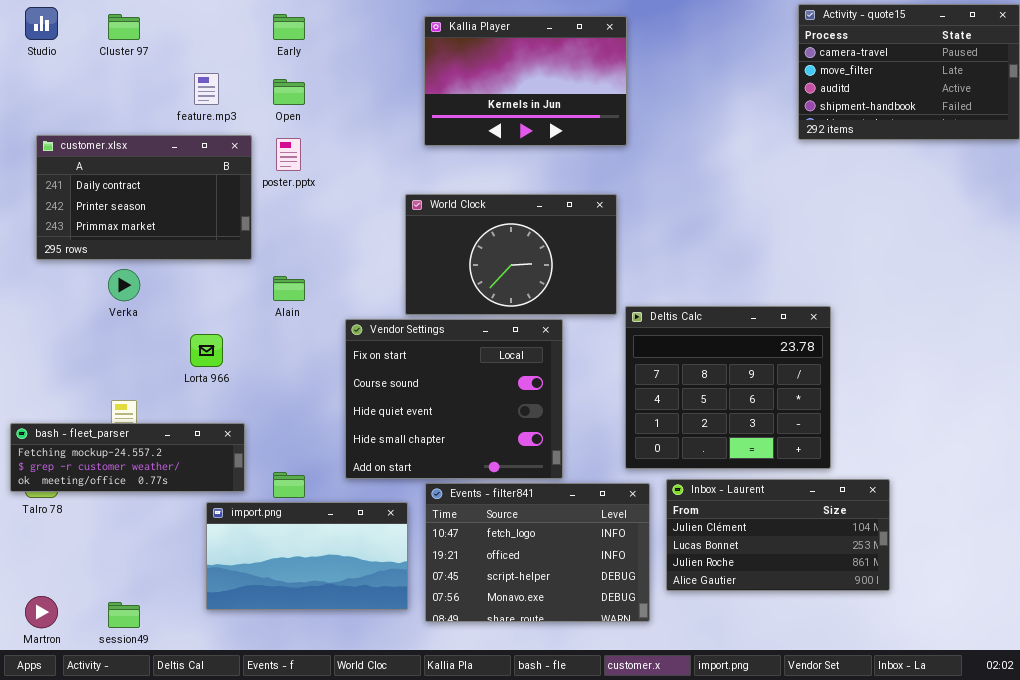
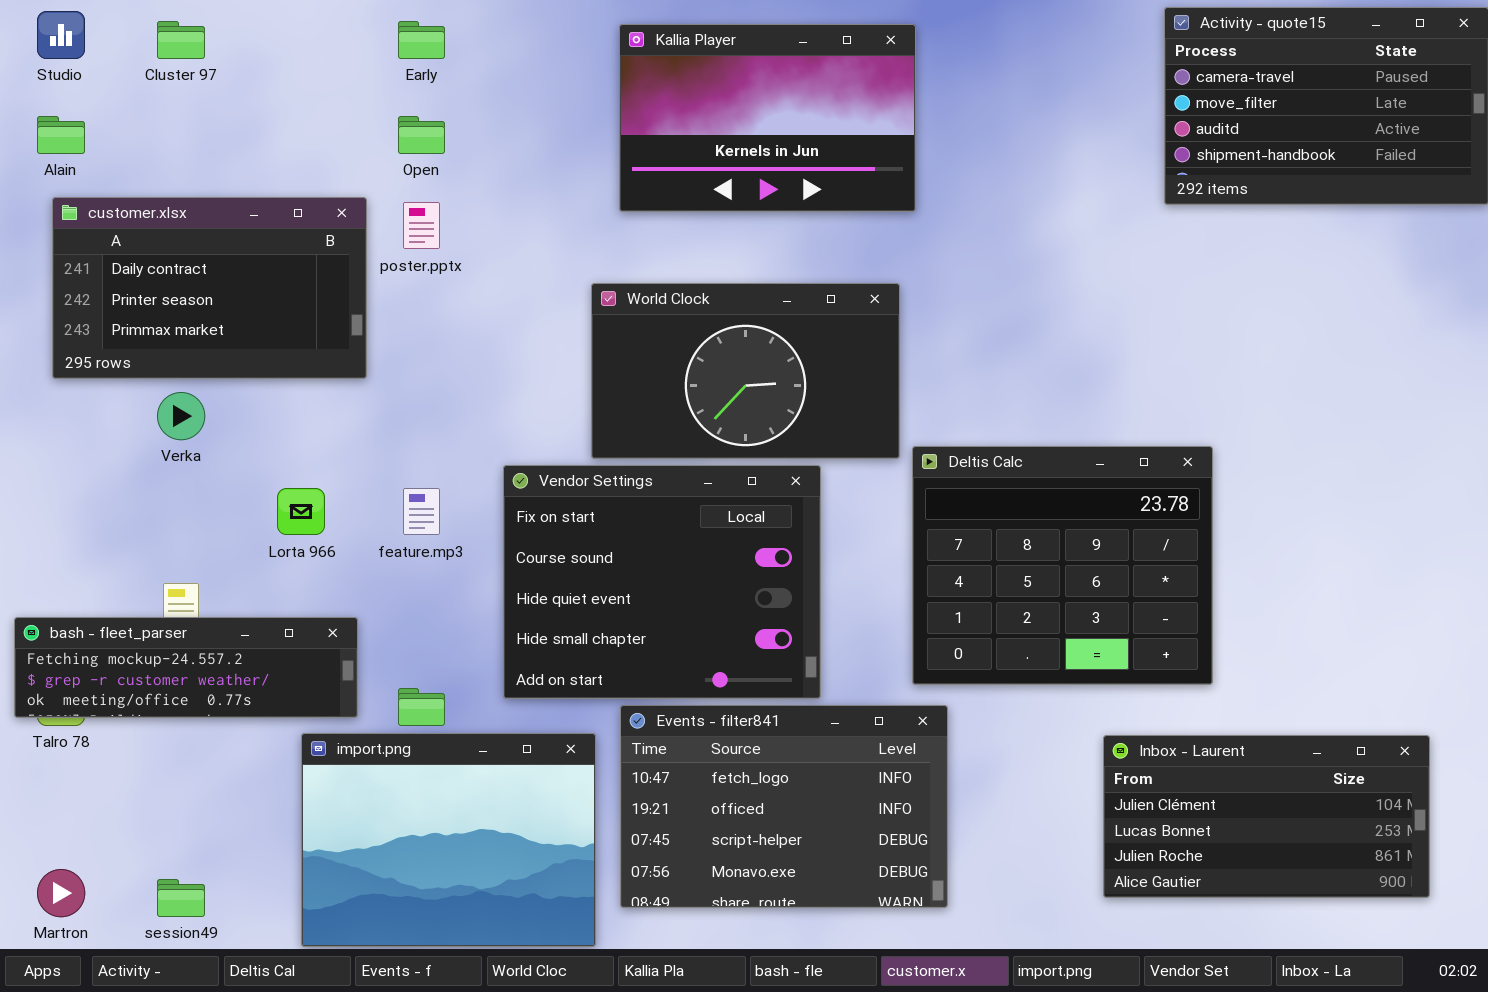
feature.mp3: [194,73,219,105] -> [403,488,440,535], moved
Alain: [273,276,305,301] -> [37,116,85,154], moved
Inbox - Laurent: [666,479,890,591] -> [1103,735,1430,898], moved
import.png: [206,502,408,610] -> [301,733,596,947], resized

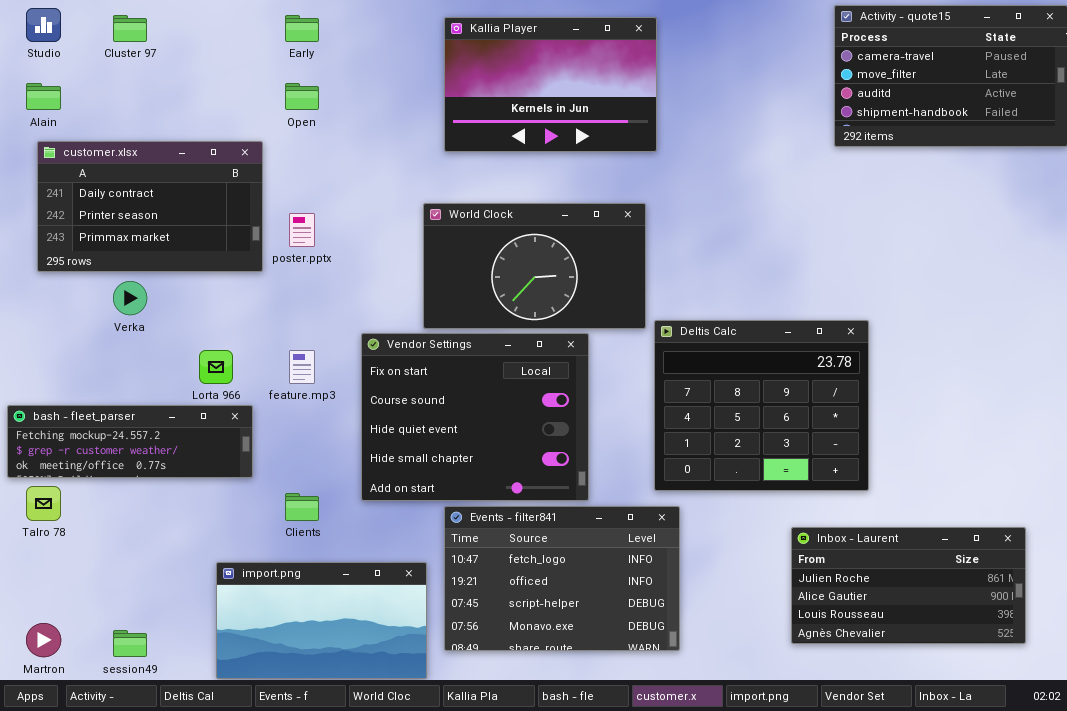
poster.pptx: [403,202,440,249] -> [289,213,315,247], moved
bash - fleet_parser: [14,617,358,718] -> [7,405,253,478], moved
import.png: [301,733,596,947] -> [216,562,427,679], resized
Inbox - Laurent: [1103,735,1430,898] -> [791,527,1026,644], scrolled down 2 rows

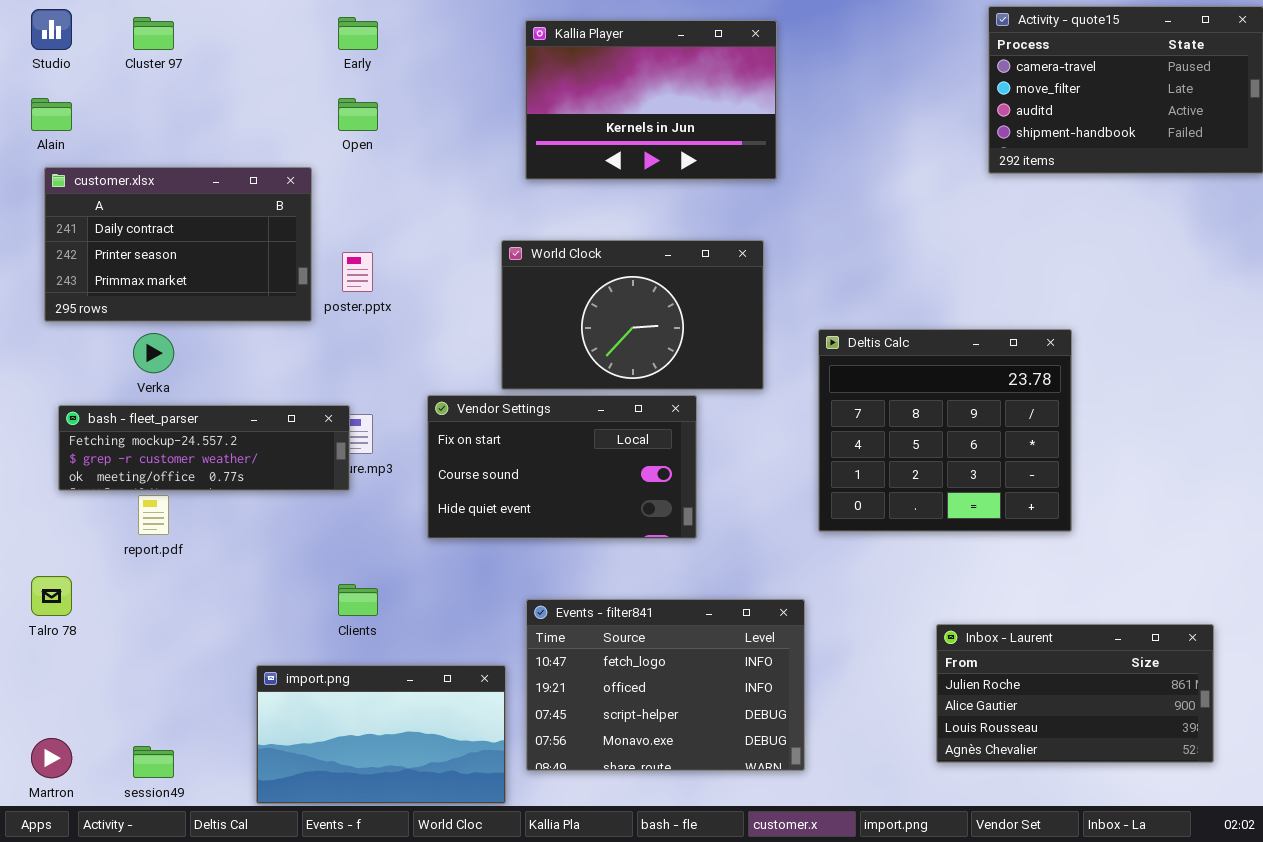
Deltis Calc: [654,320,869,491] -> [818,329,1072,532], moved
Vendor Settings: [361,333,589,501] -> [427,395,697,539], resized
bash - fleet_parser: [7,405,253,478] -> [58,405,350,491], moved

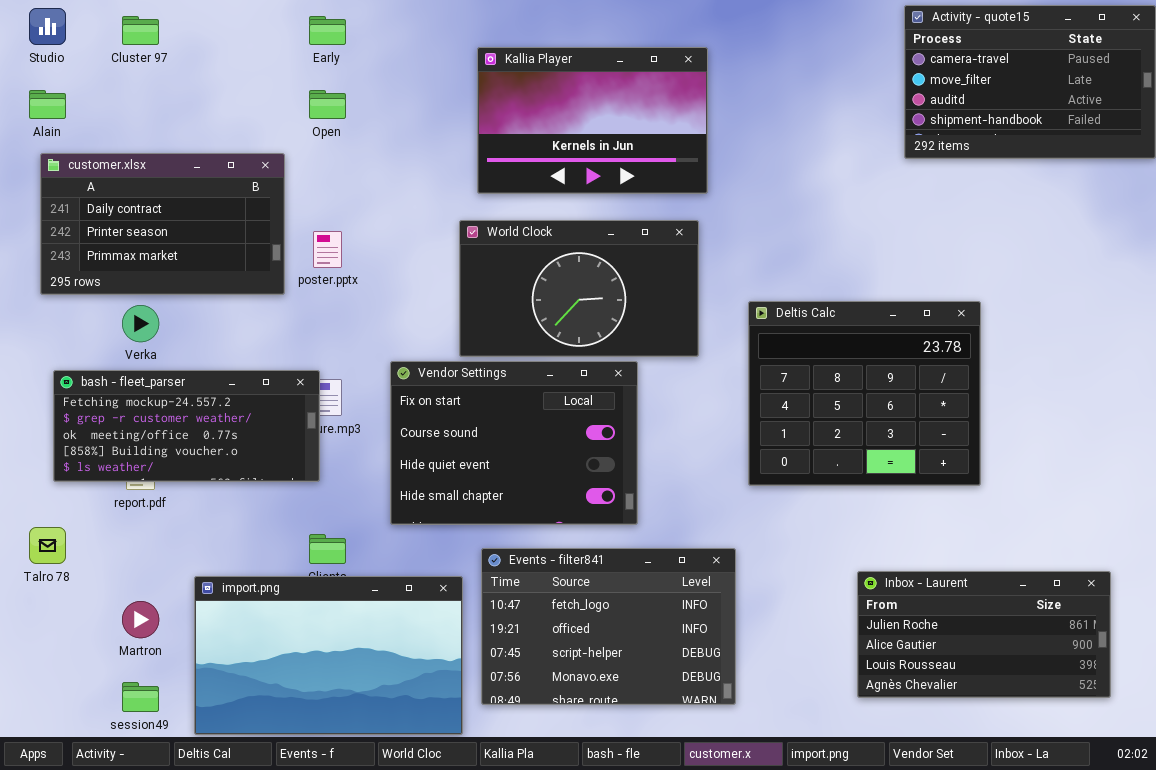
Kallia Player: [525,20,777,180] -> [477,47,708,194], moved
Vendor Settings: [427,395,697,539] -> [390,361,638,525], resized
bash - fleet_parser: [58,405,350,491] -> [53,370,320,482], resized
import.png: [256,665,506,804] -> [194,576,463,735], resized
Martron: [31,738,72,778] -> [122,601,159,638], moved

